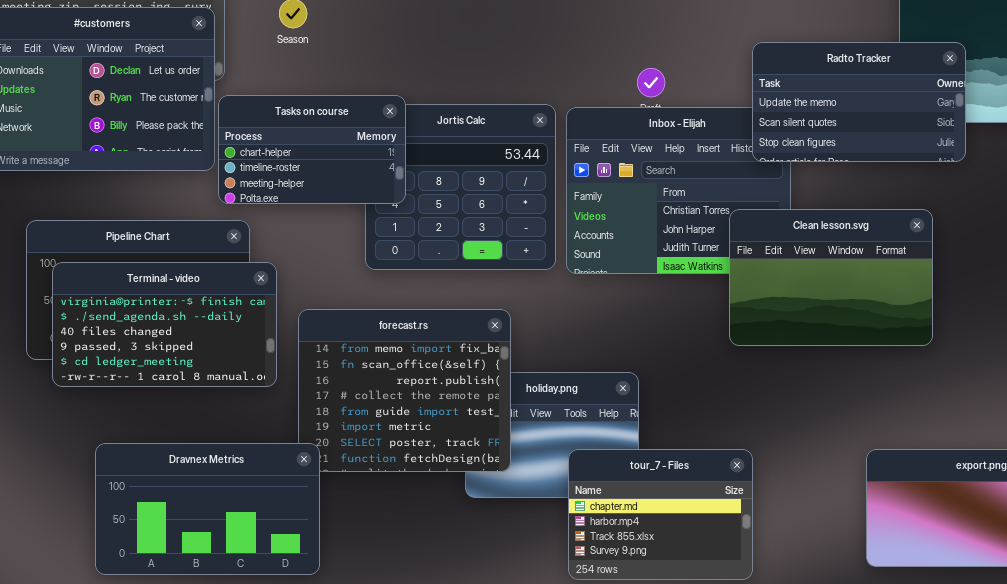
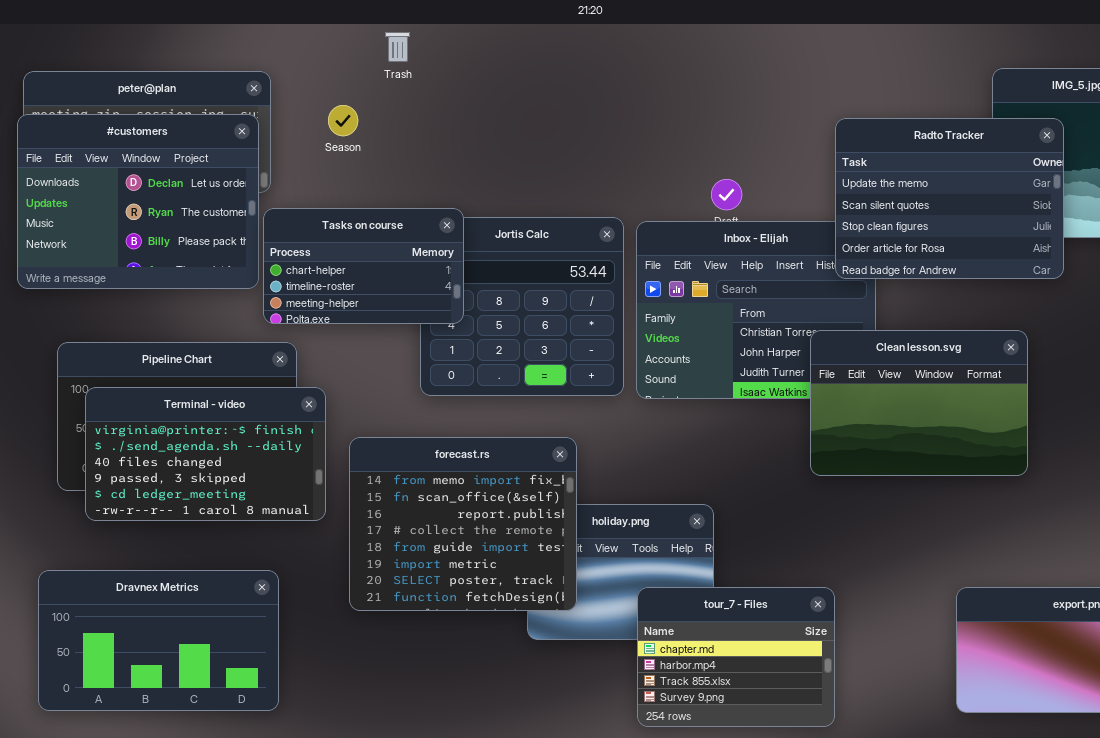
Radto Tracker: [752,42,966,162] -> [835,118,1064,279], resized
Dravnex Metrics: [95,443,320,575] -> [38,570,279,711], moved

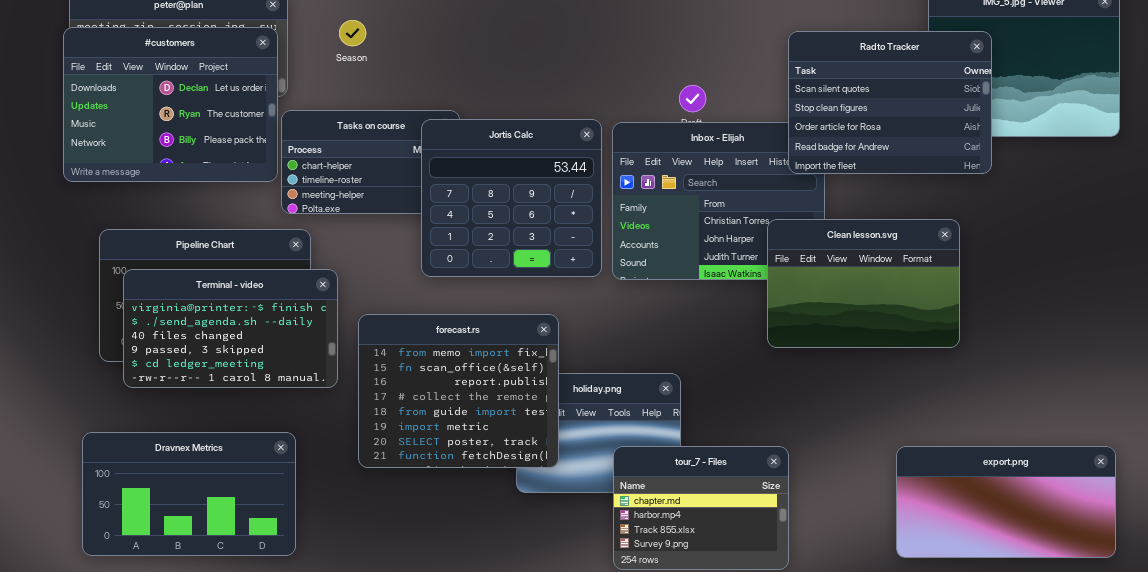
Radto Tracker: [835,118,1064,279] -> [788,31,992,174], scrolled down 1 row
Jortis Calc: [420,217,624,396] -> [421,119,602,277], raised

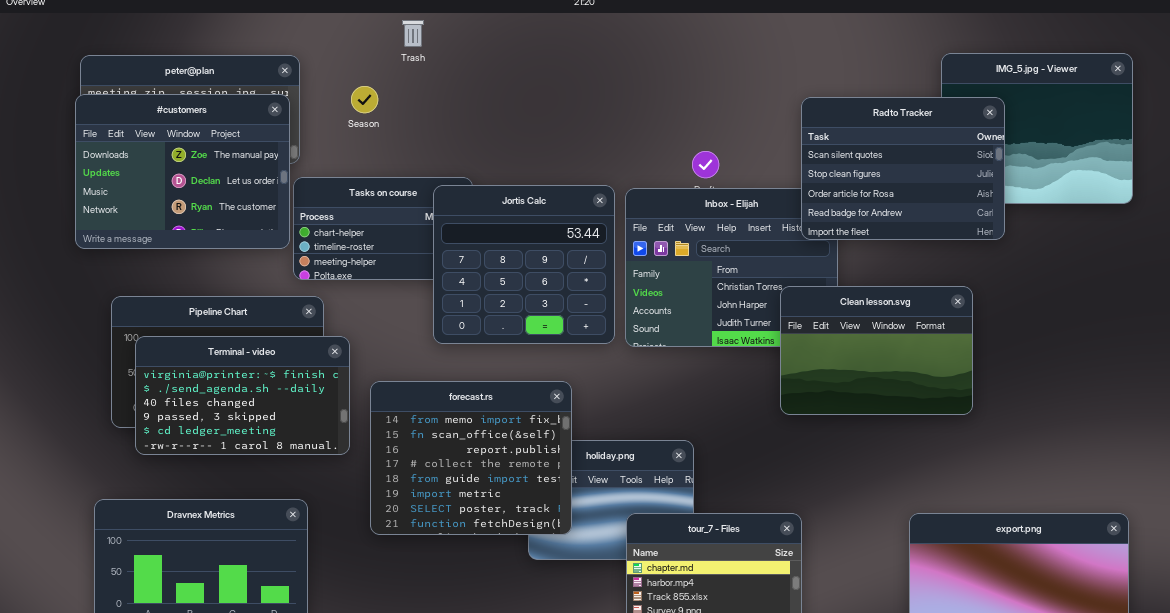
#customers: [63,27,278,182] -> [75,94,290,249], scrolled up 1 row

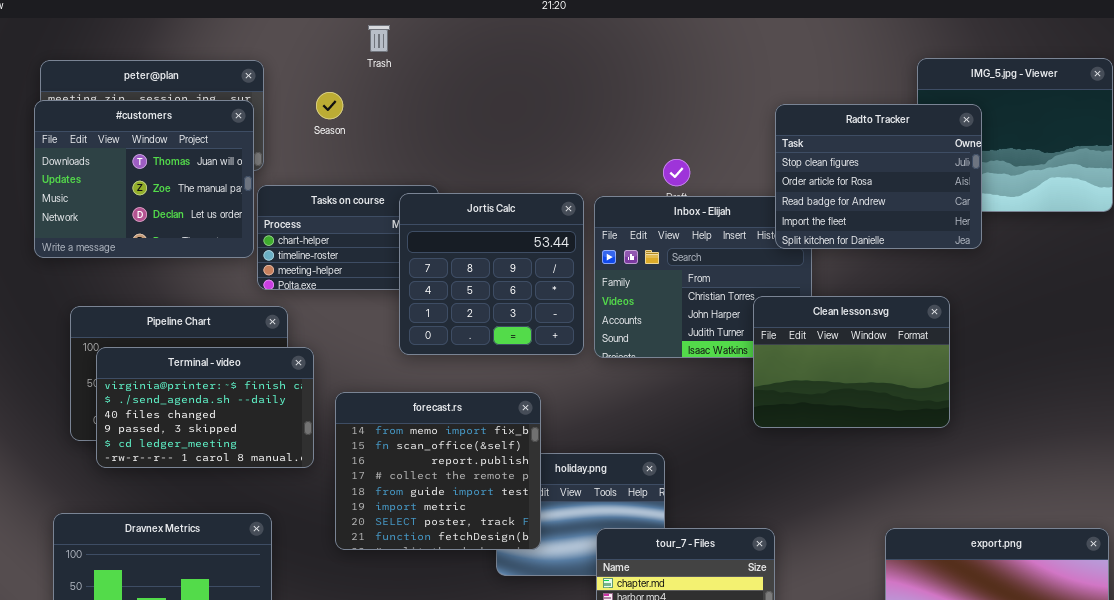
#customers: [75,94,290,249] -> [34,100,254,258], scrolled up 1 row
Radto Tracker: [801,97,1005,240] -> [775,104,982,249], scrolled down 1 row

